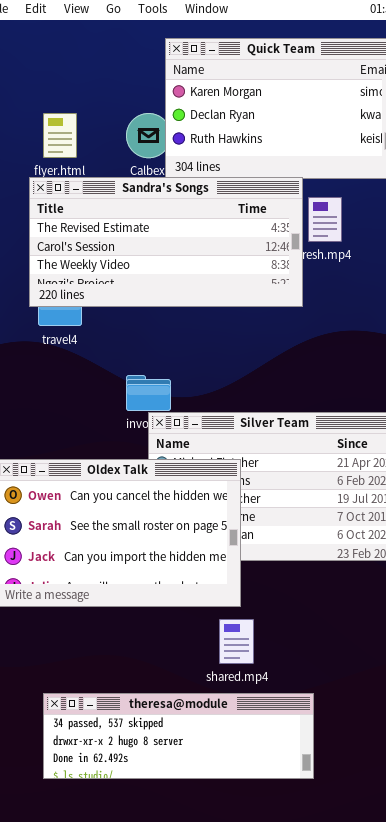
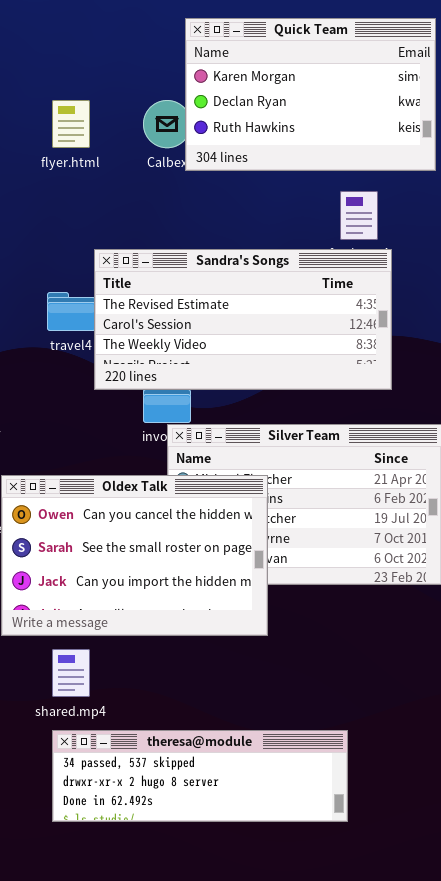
Sandra's Songs: [29,177,303,307] -> [94,249,392,390], moved
shared.mp4: [219,619,254,664] -> [52,649,90,697], moved

